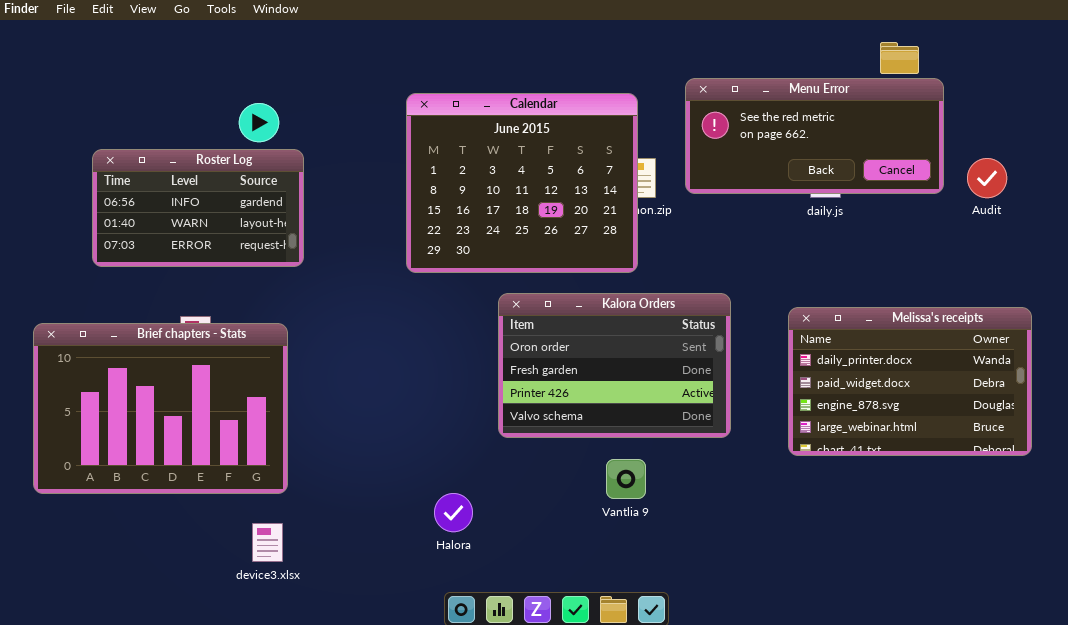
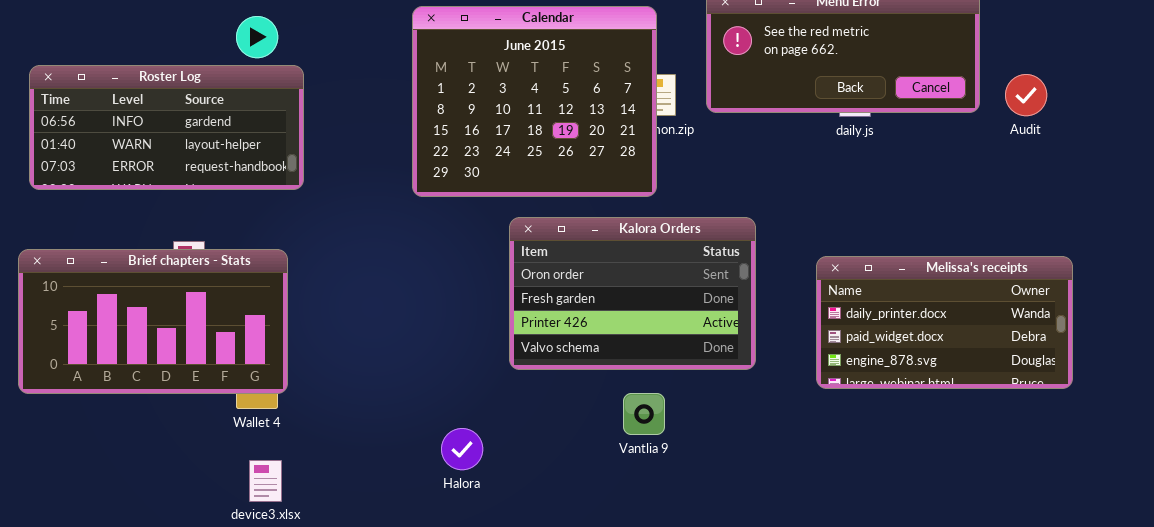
Roster Log: [92,149,304,267] -> [29,65,304,190], resized
Melissa's receipts: [788,307,1032,456] -> [816,256,1073,389], resized
Brief chapters - Stats: [33,323,288,494] -> [18,249,288,394], resized

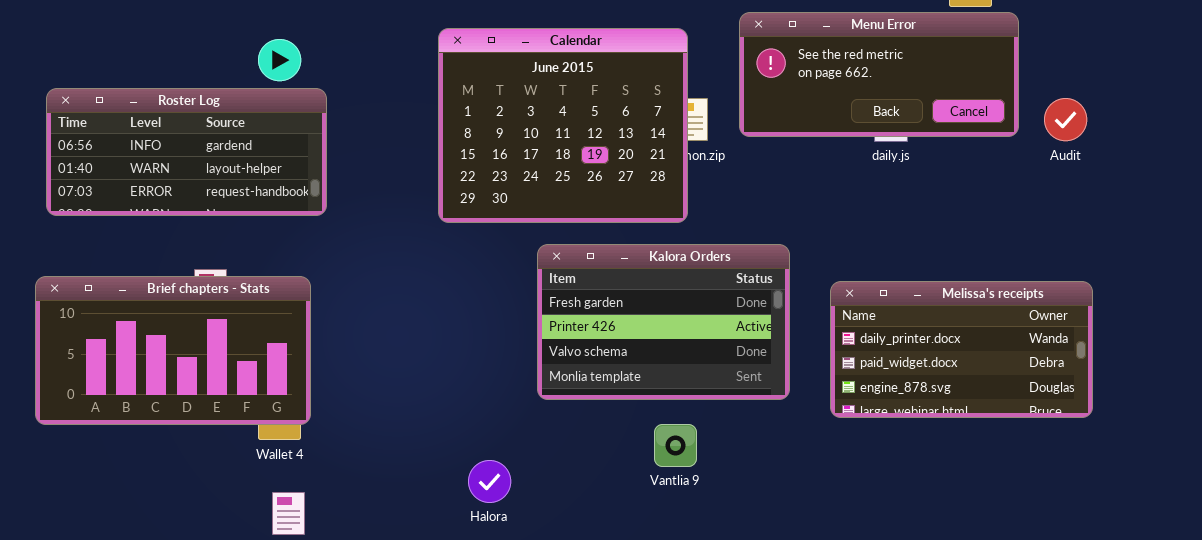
Kalora Orders: [509,217,756,370] -> [537,244,790,400], scrolled down 1 row
Melissa's receipts: [816,256,1073,389] -> [830,281,1093,418], moved

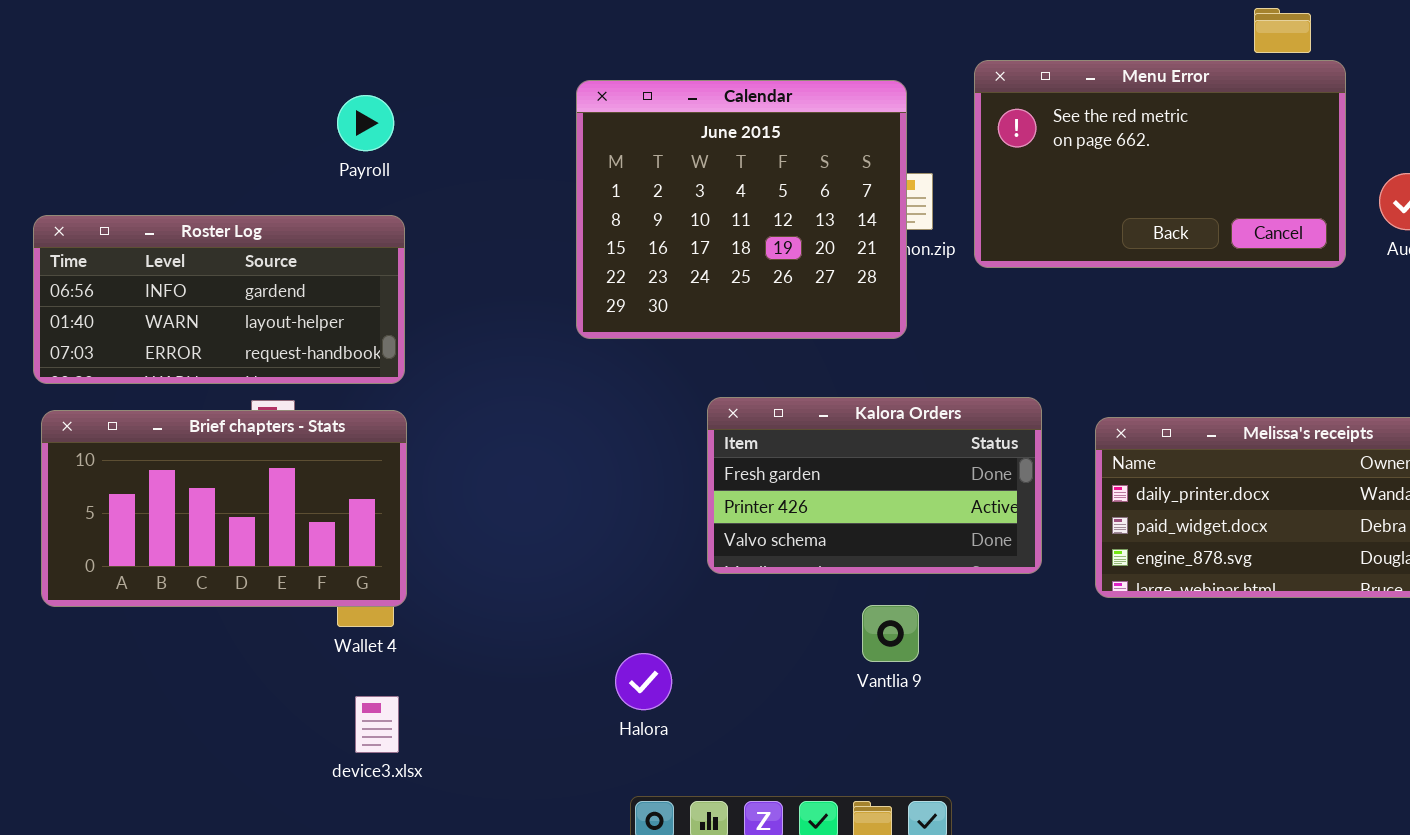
Menu Error: [739,12,1019,137] -> [974,60,1346,268], resized
Roster Log: [46,88,327,216] -> [33,215,405,384], moved
Kalora Orders: [537,244,790,400] -> [707,397,1042,574], resized

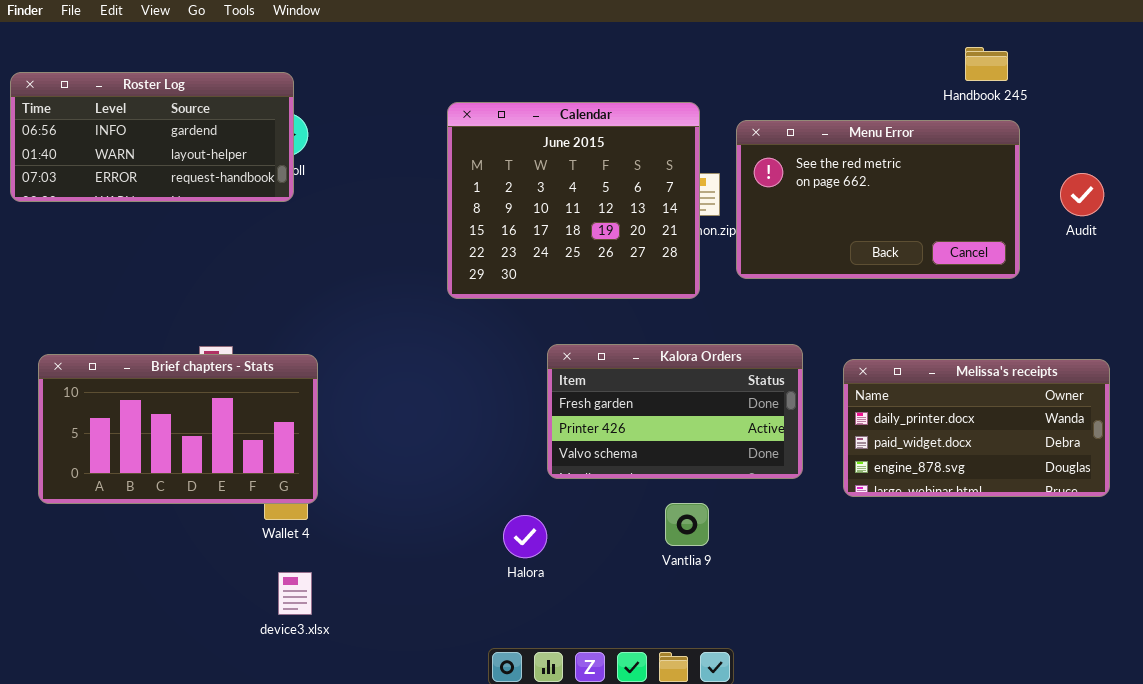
Menu Error: [974,60,1346,268] -> [736,120,1020,279], moved
Roster Log: [33,215,405,384] -> [10,72,294,202], moved
Halora: [615,653,672,710] -> [503,515,547,558], moved

